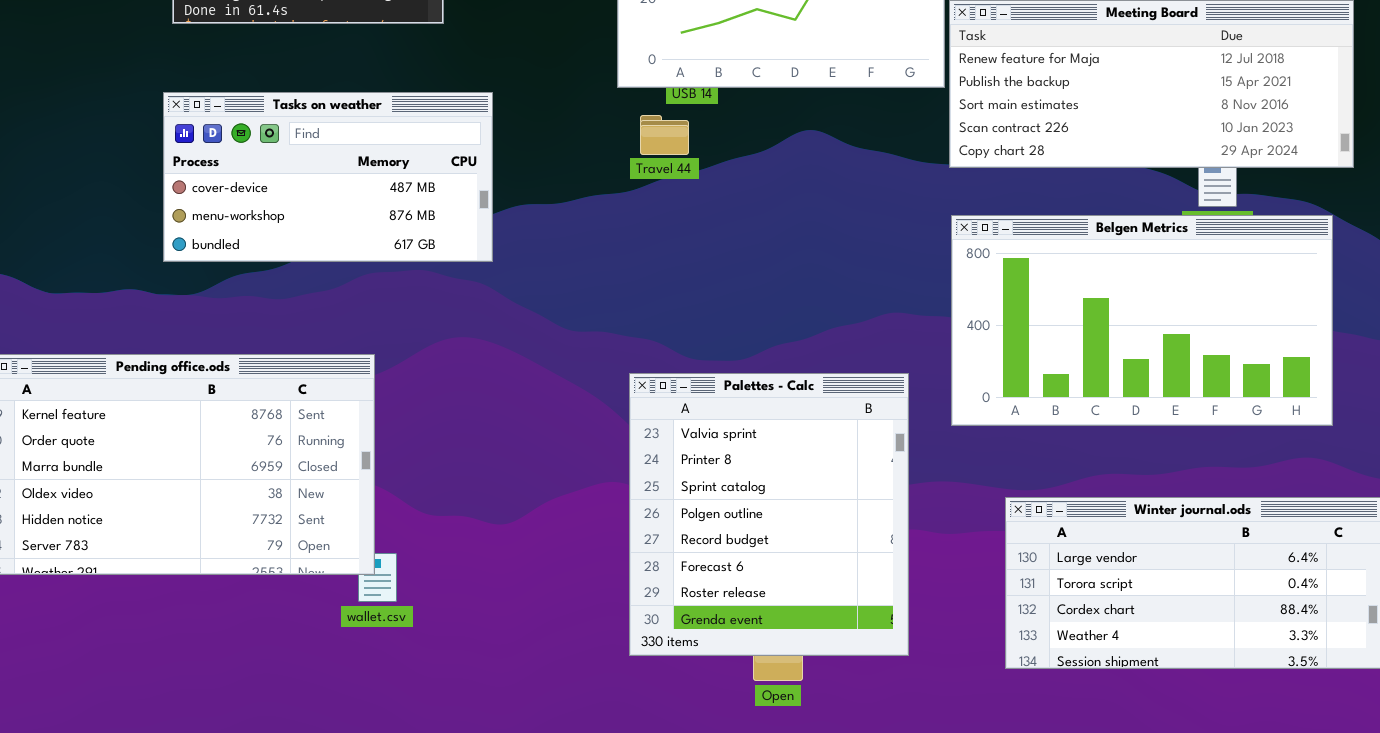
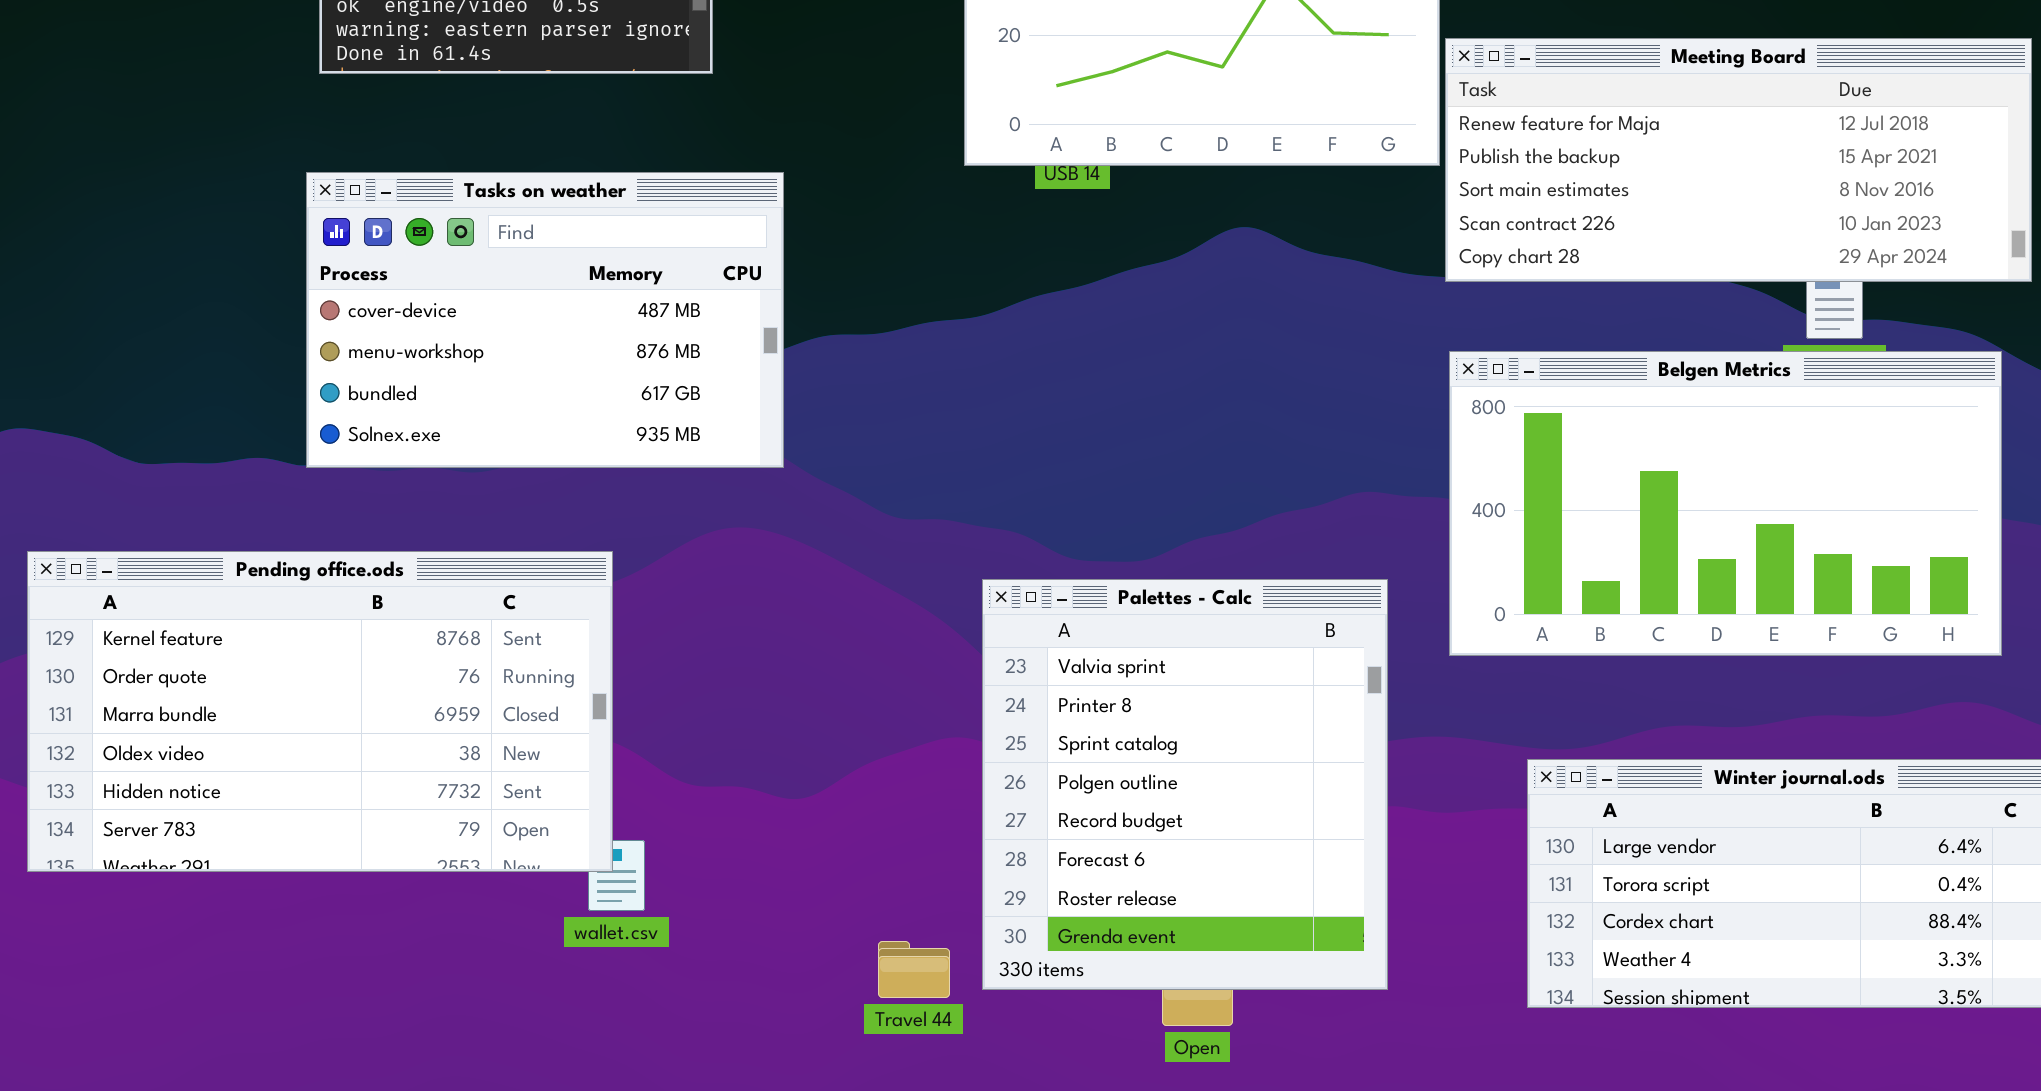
Tasks on weather: [163,92,493,262] -> [306,172,784,468], resized
Travel 44: [640,115,689,155] -> [878,941,950,998], moved

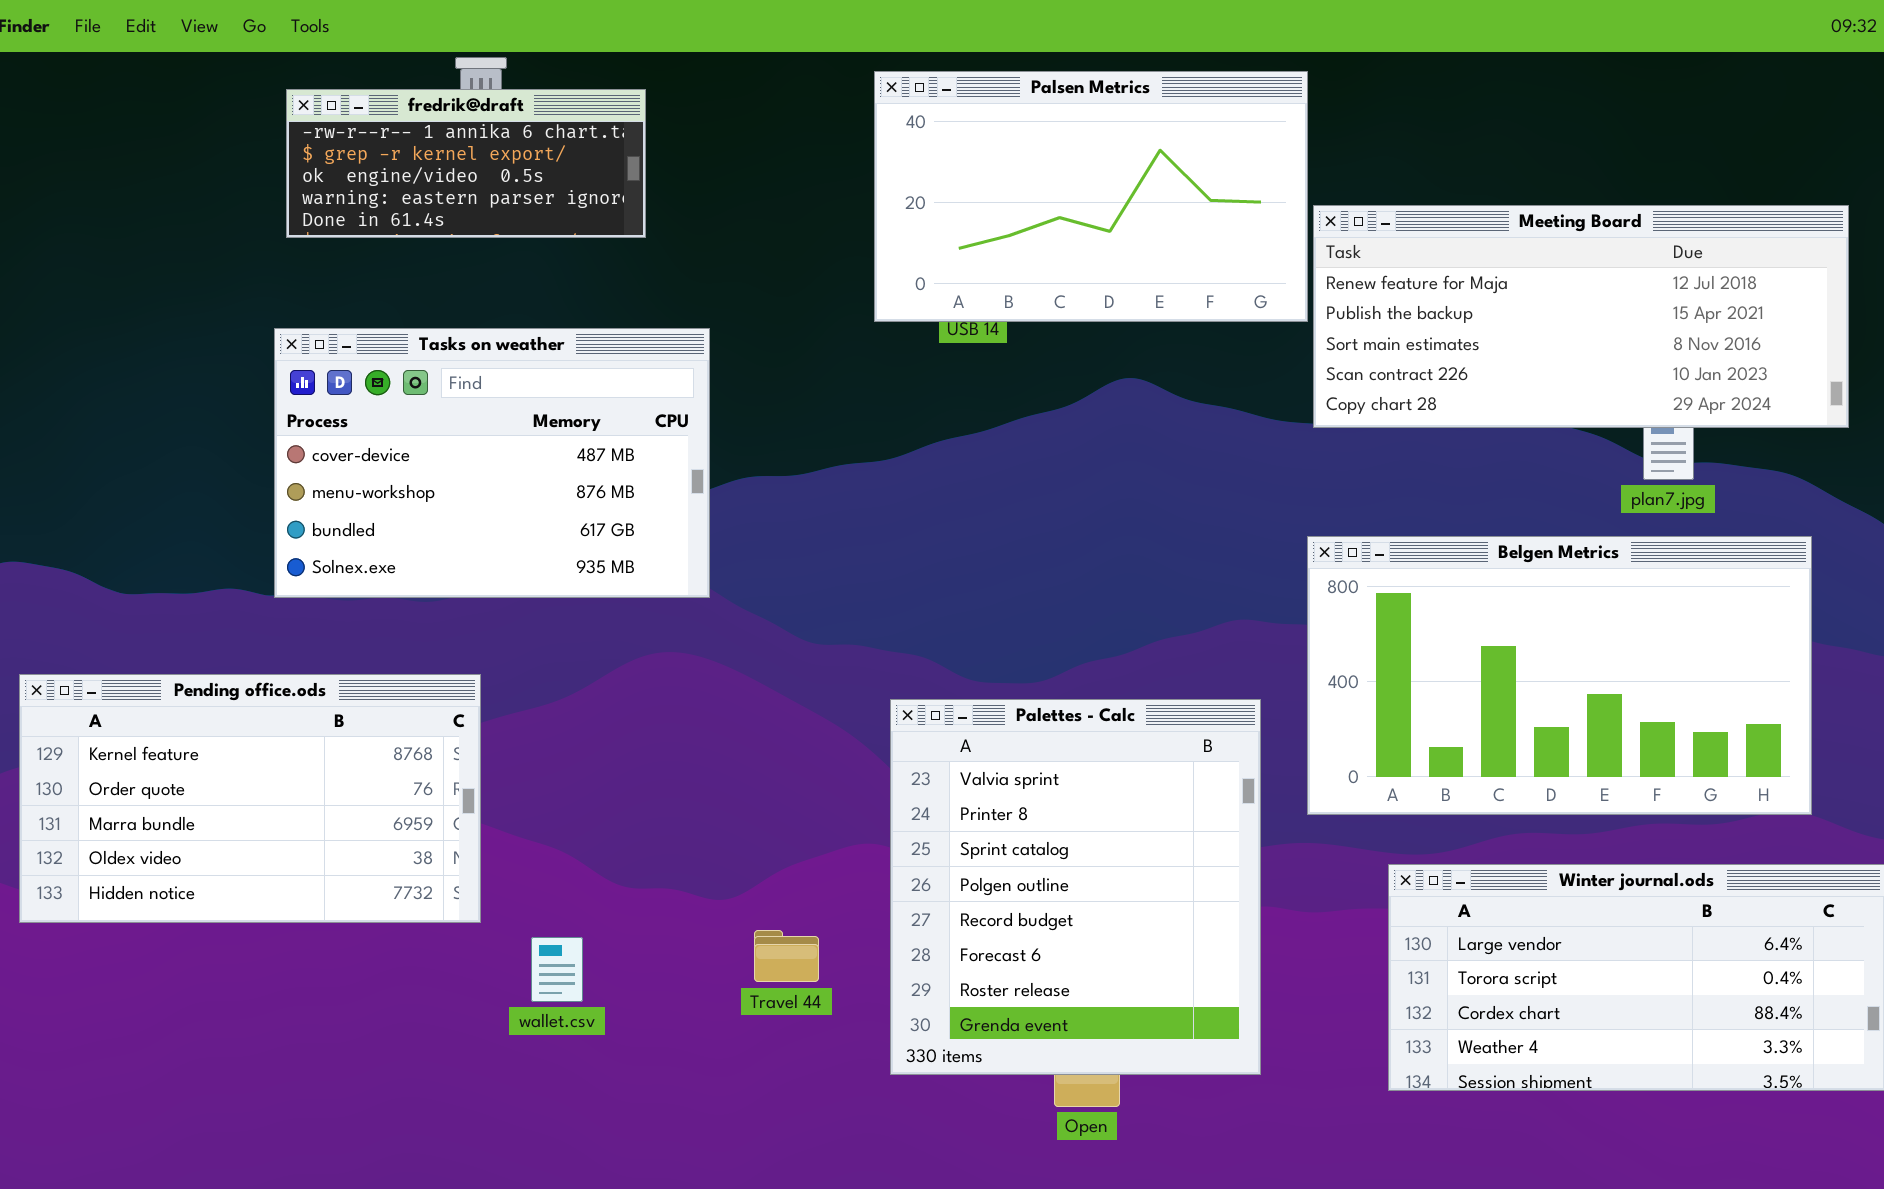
Belgen Metrics: [1449,351,2002,656] -> [1307,536,1812,815], moved
Pending office.ods: [27,551,613,872] -> [19,674,481,923], resized
Travel 44: [878,941,950,998] -> [754,930,819,982], moved

